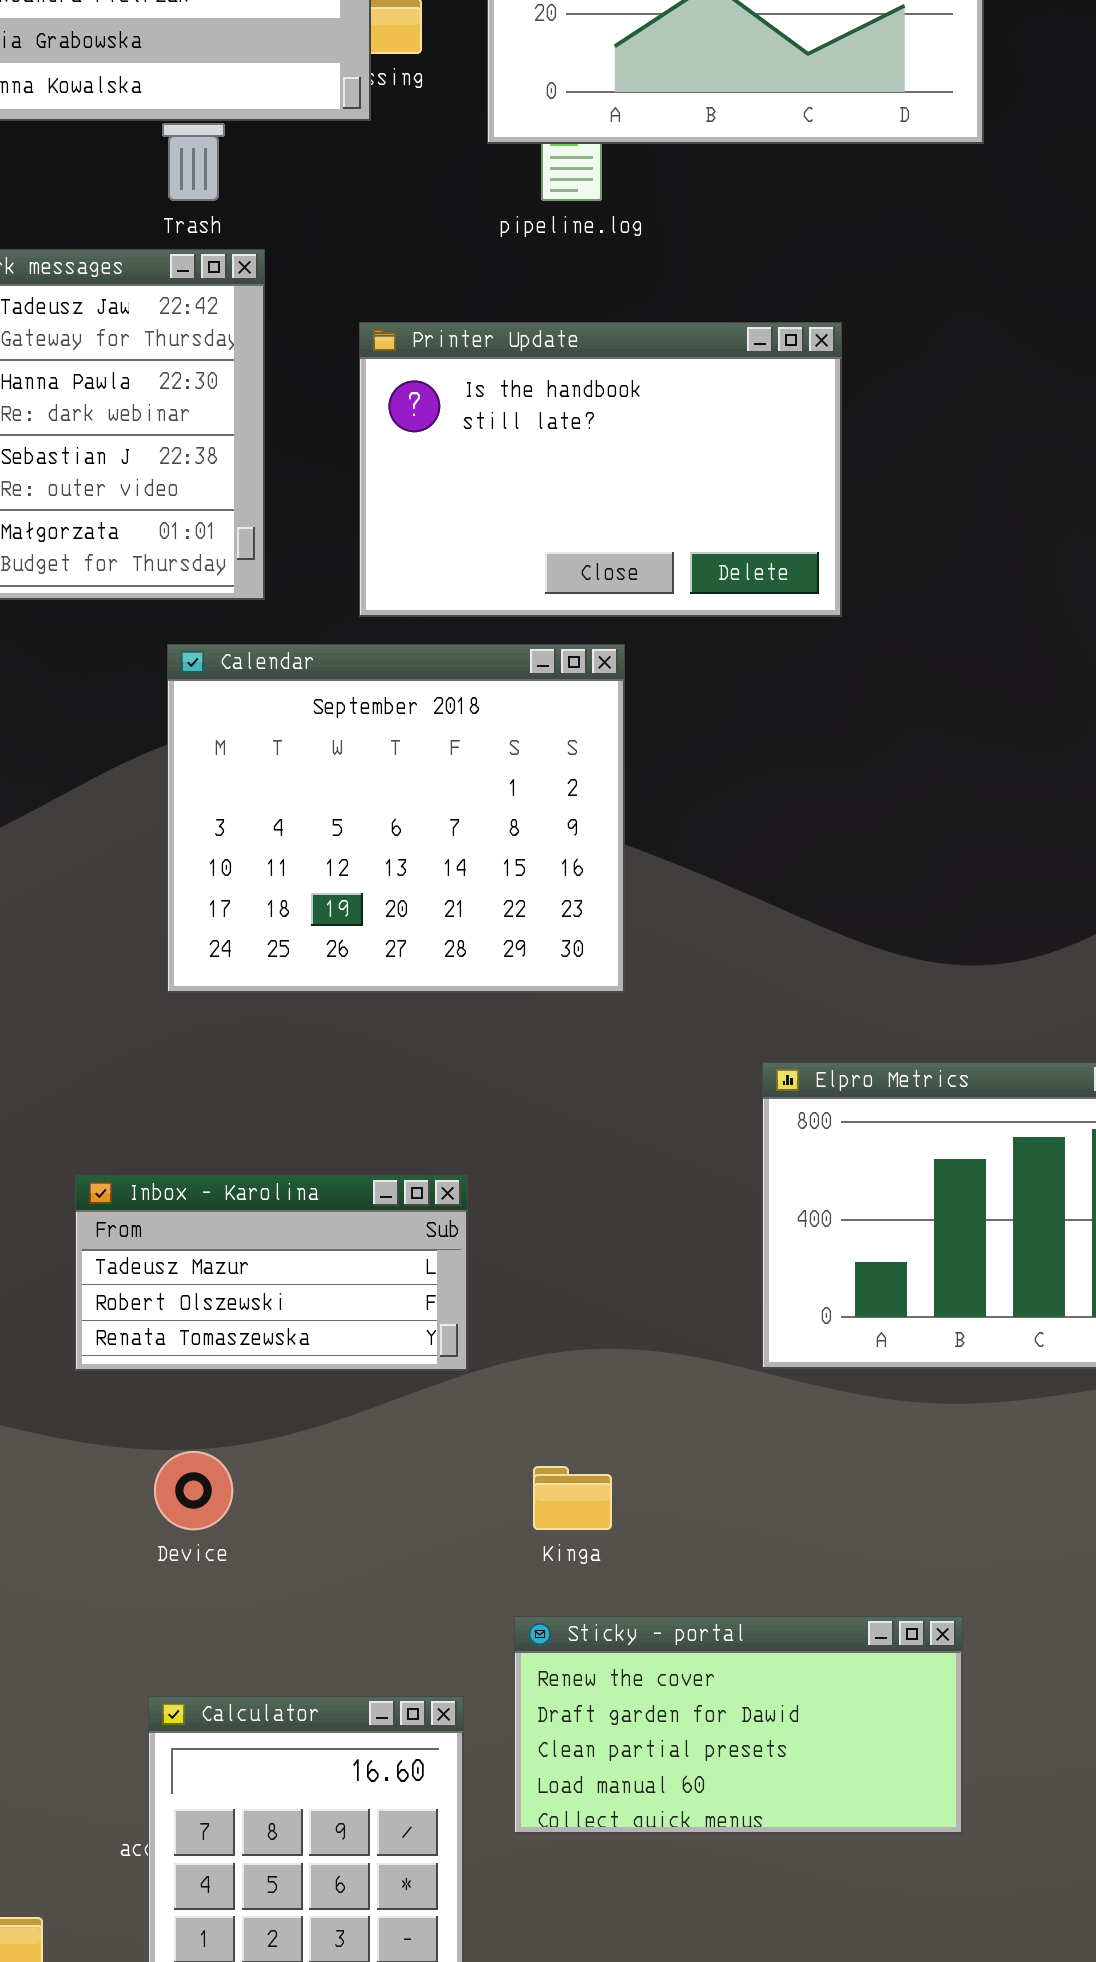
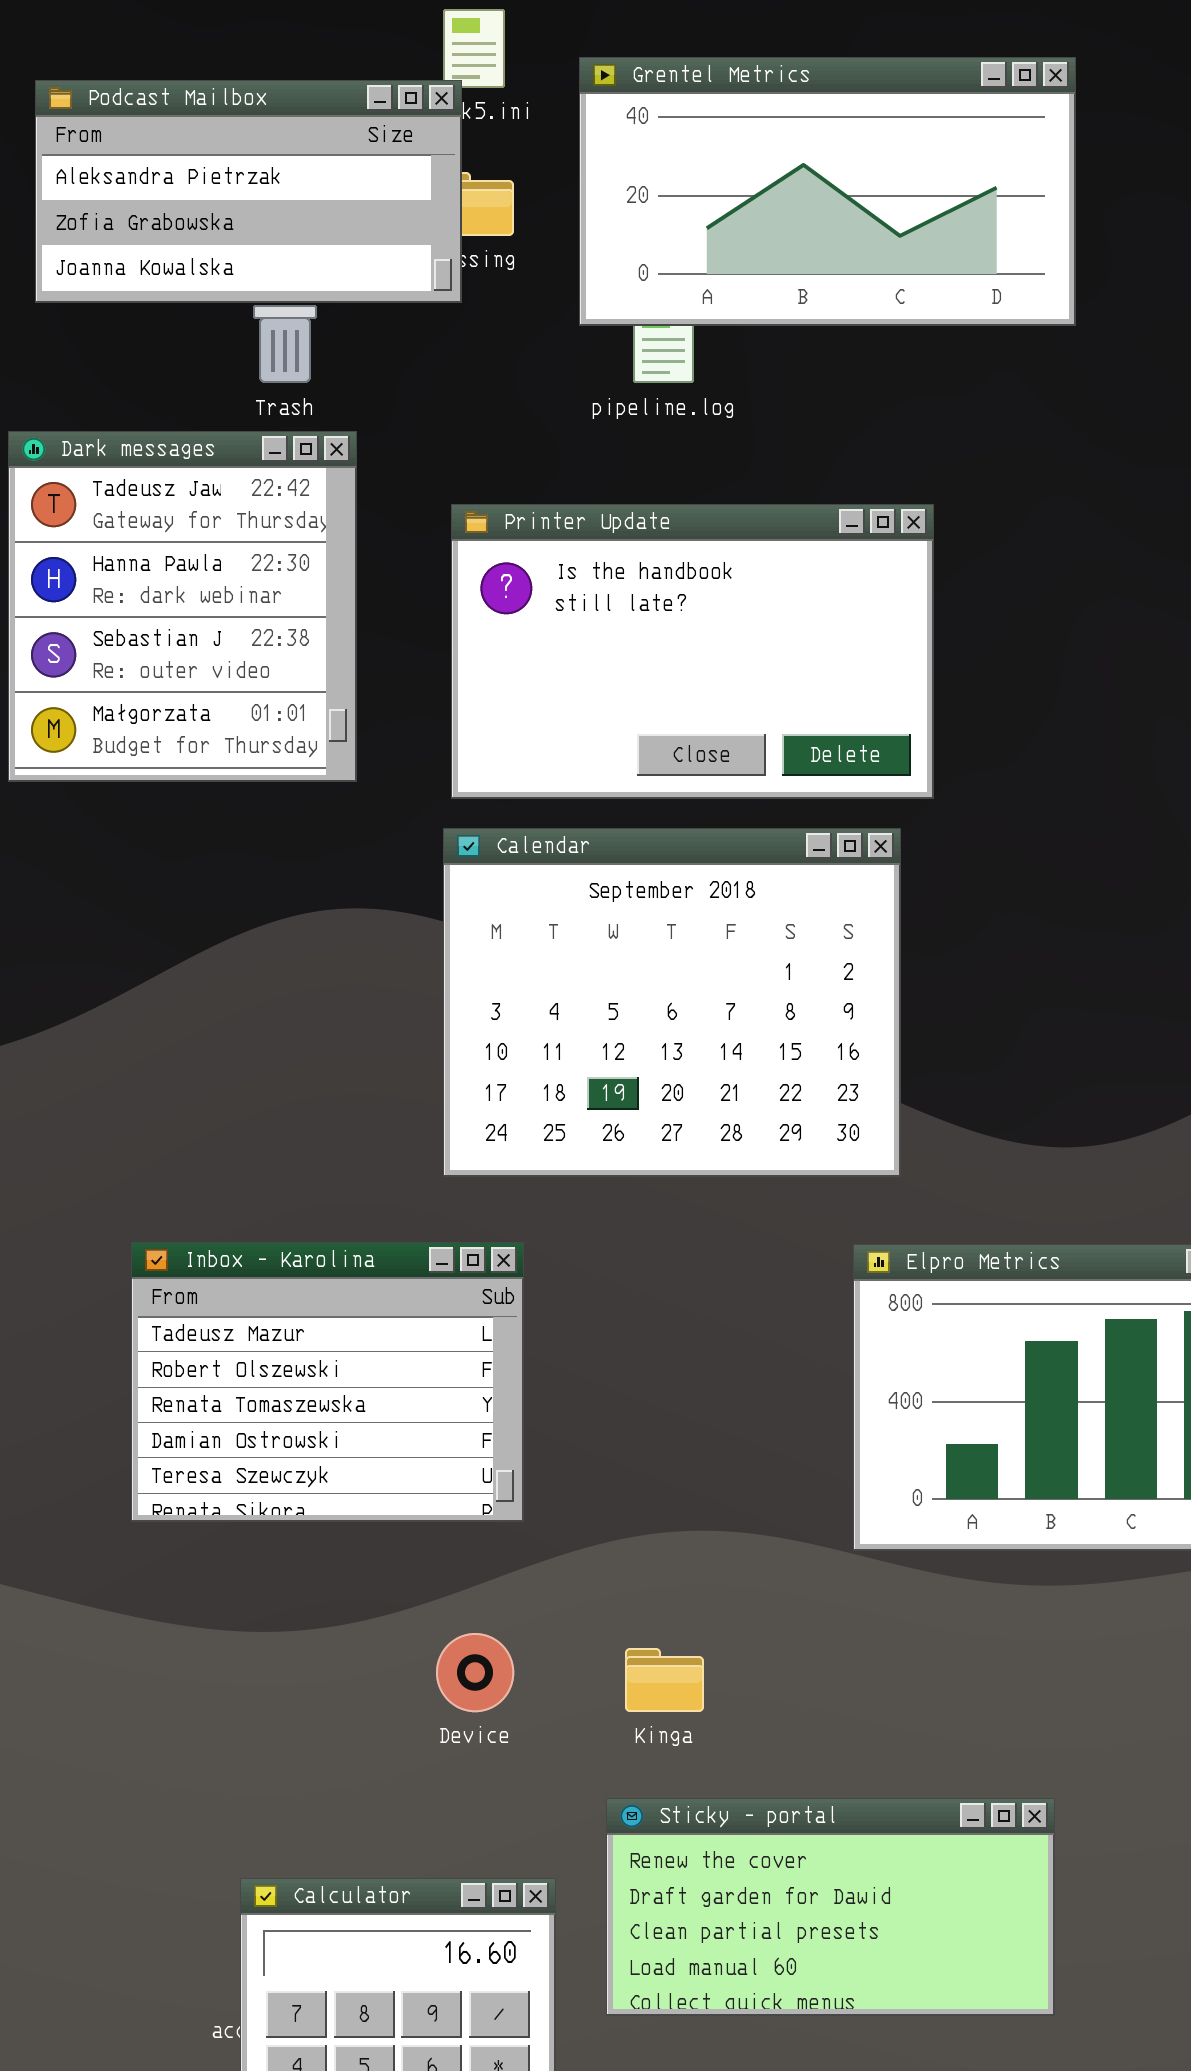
Calendar: [167,644,625,993] -> [443,828,901,1177], moved
Inbox - Karolina: [75,1175,468,1371] -> [131,1242,524,1522], moved, resized
Device: [154,1451,233,1530] -> [436,1633,514,1712], moved

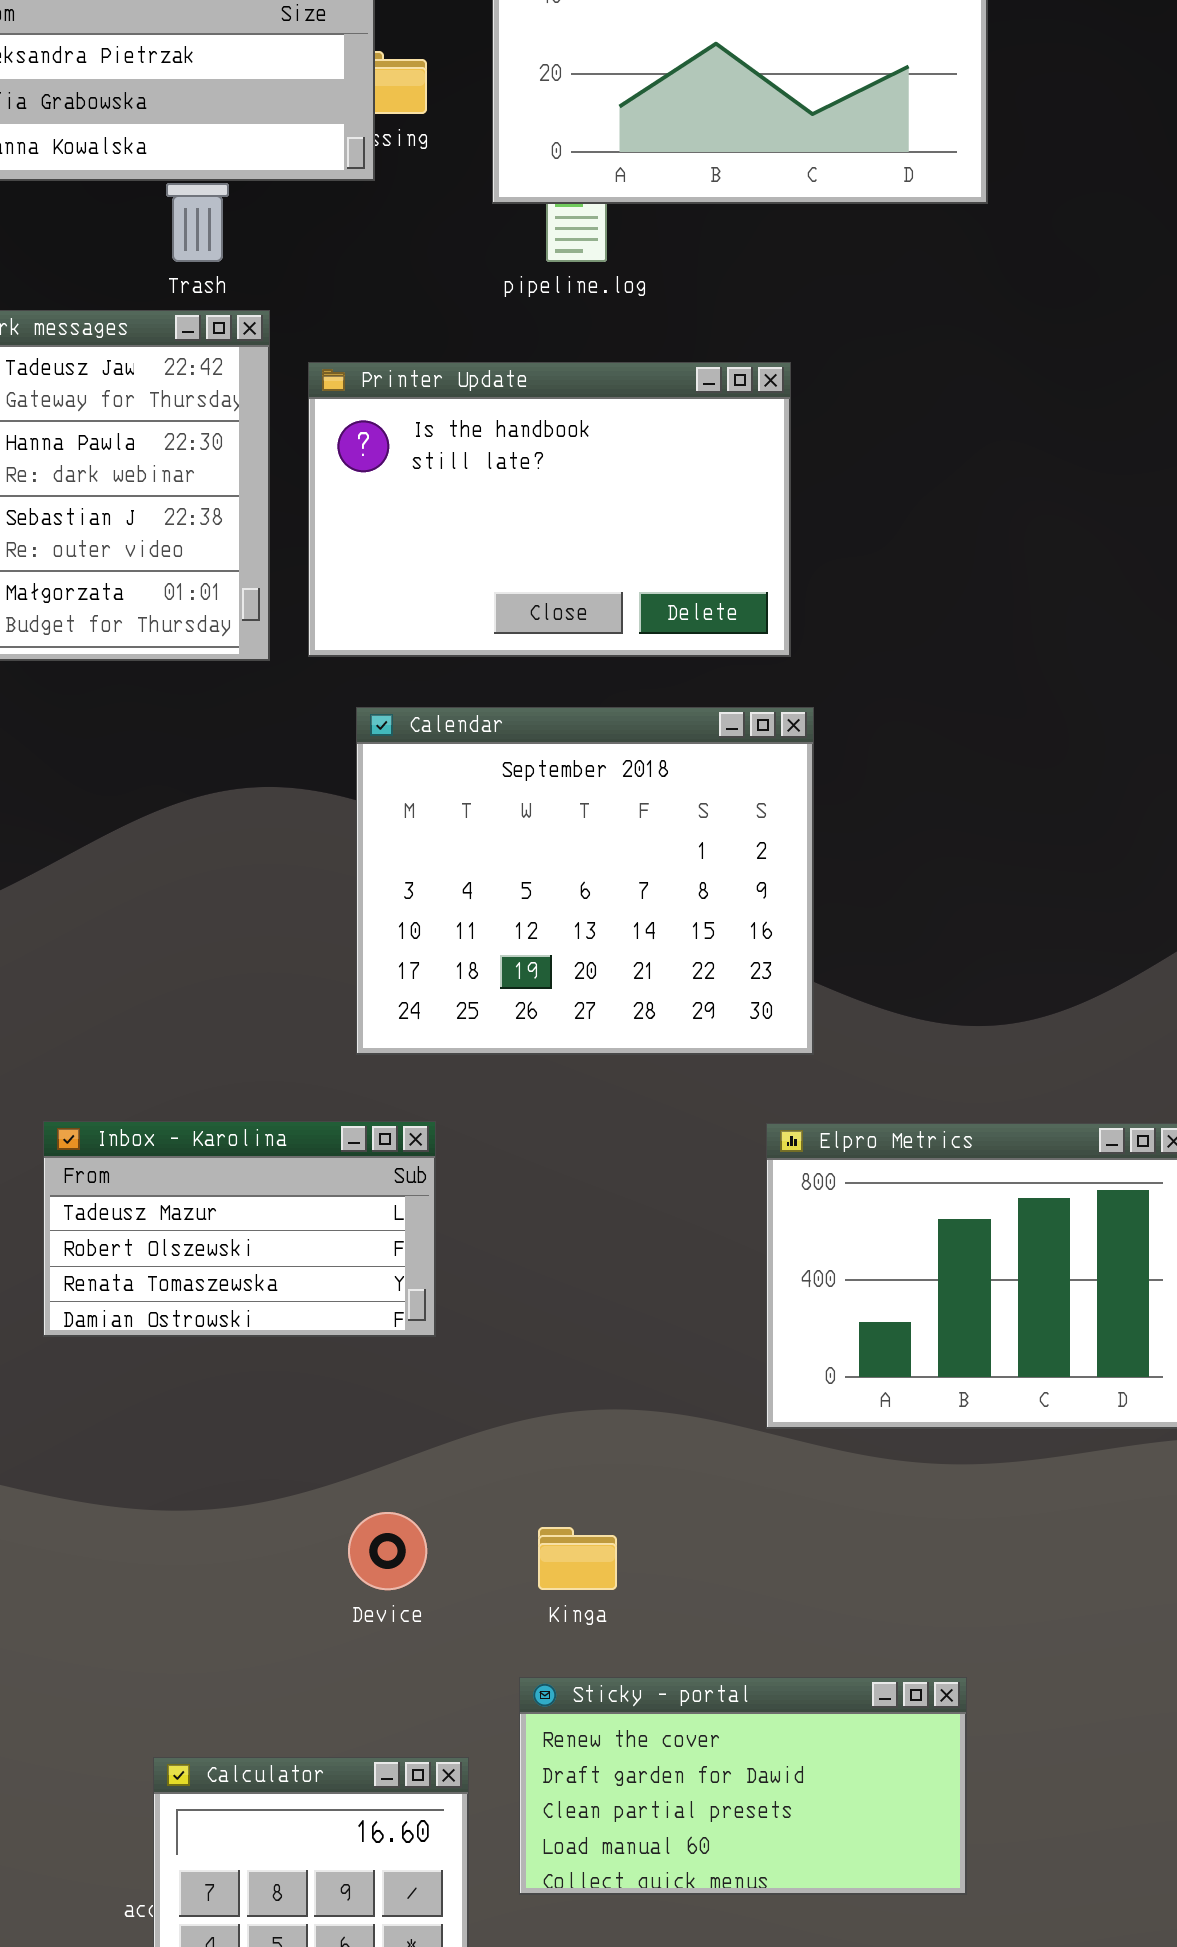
Printer Update: [451,504,934,799] -> [308,362,791,657], moved
Inbox - Karolina: [131,1242,524,1522] -> [43,1121,436,1337], resized

